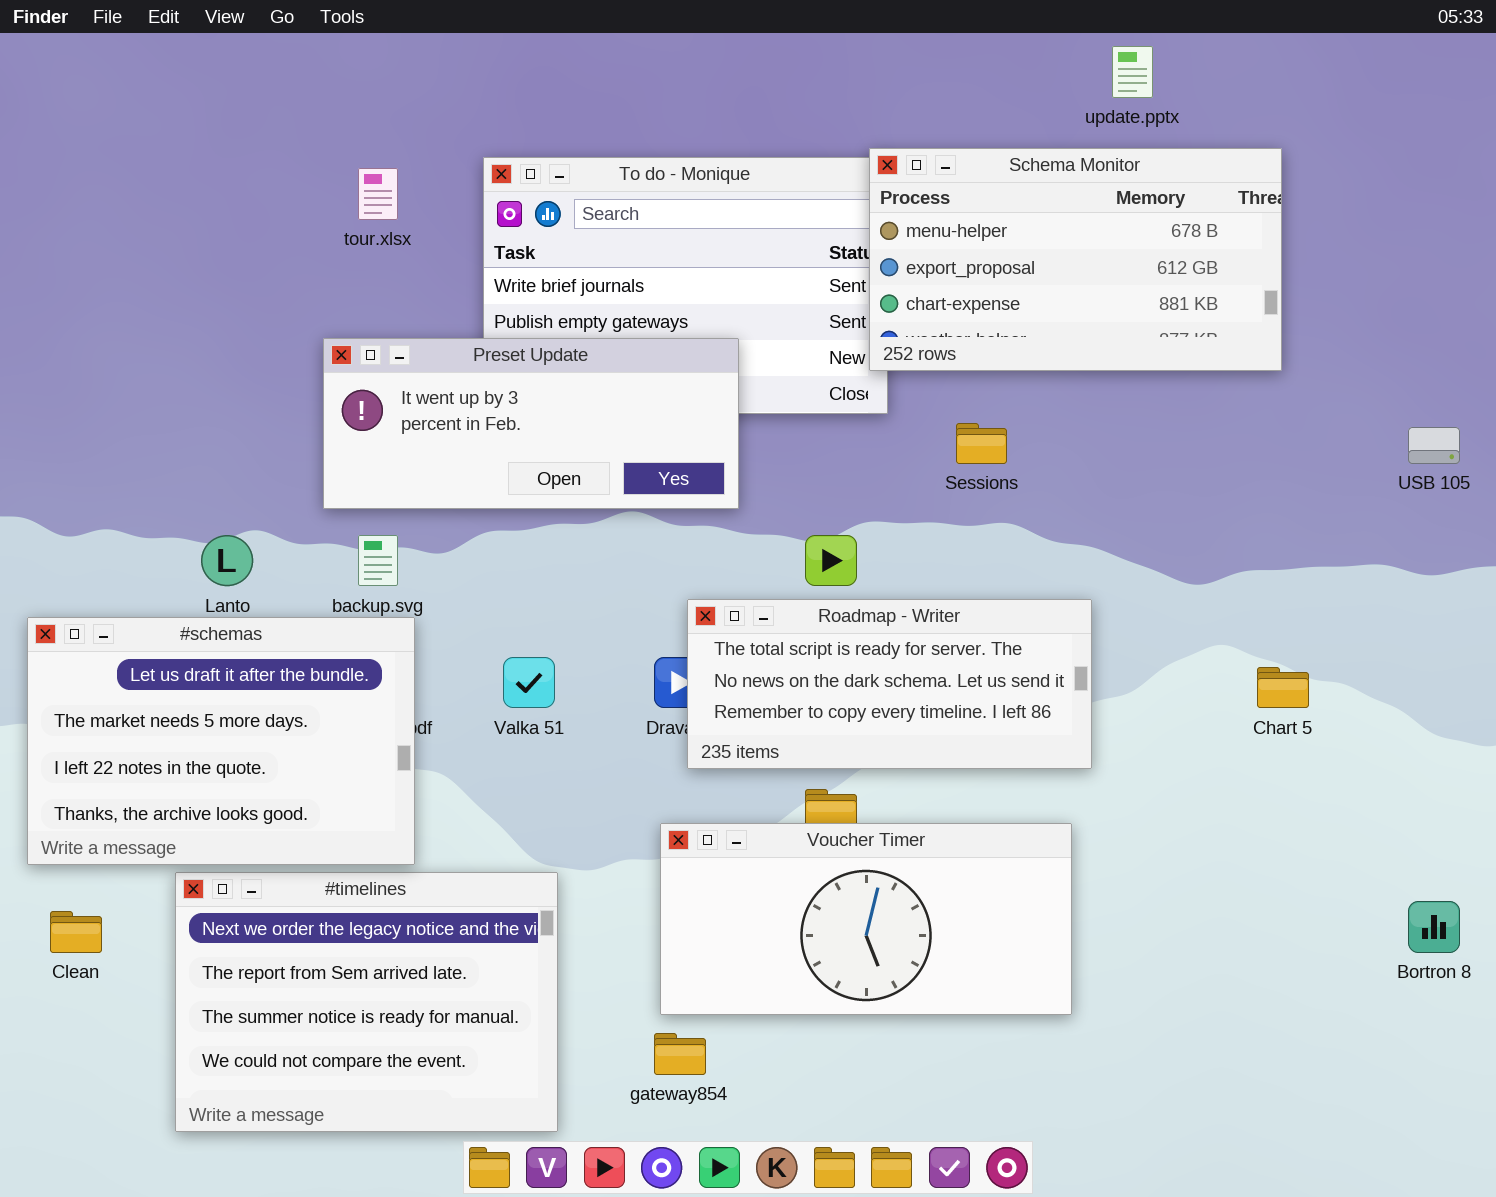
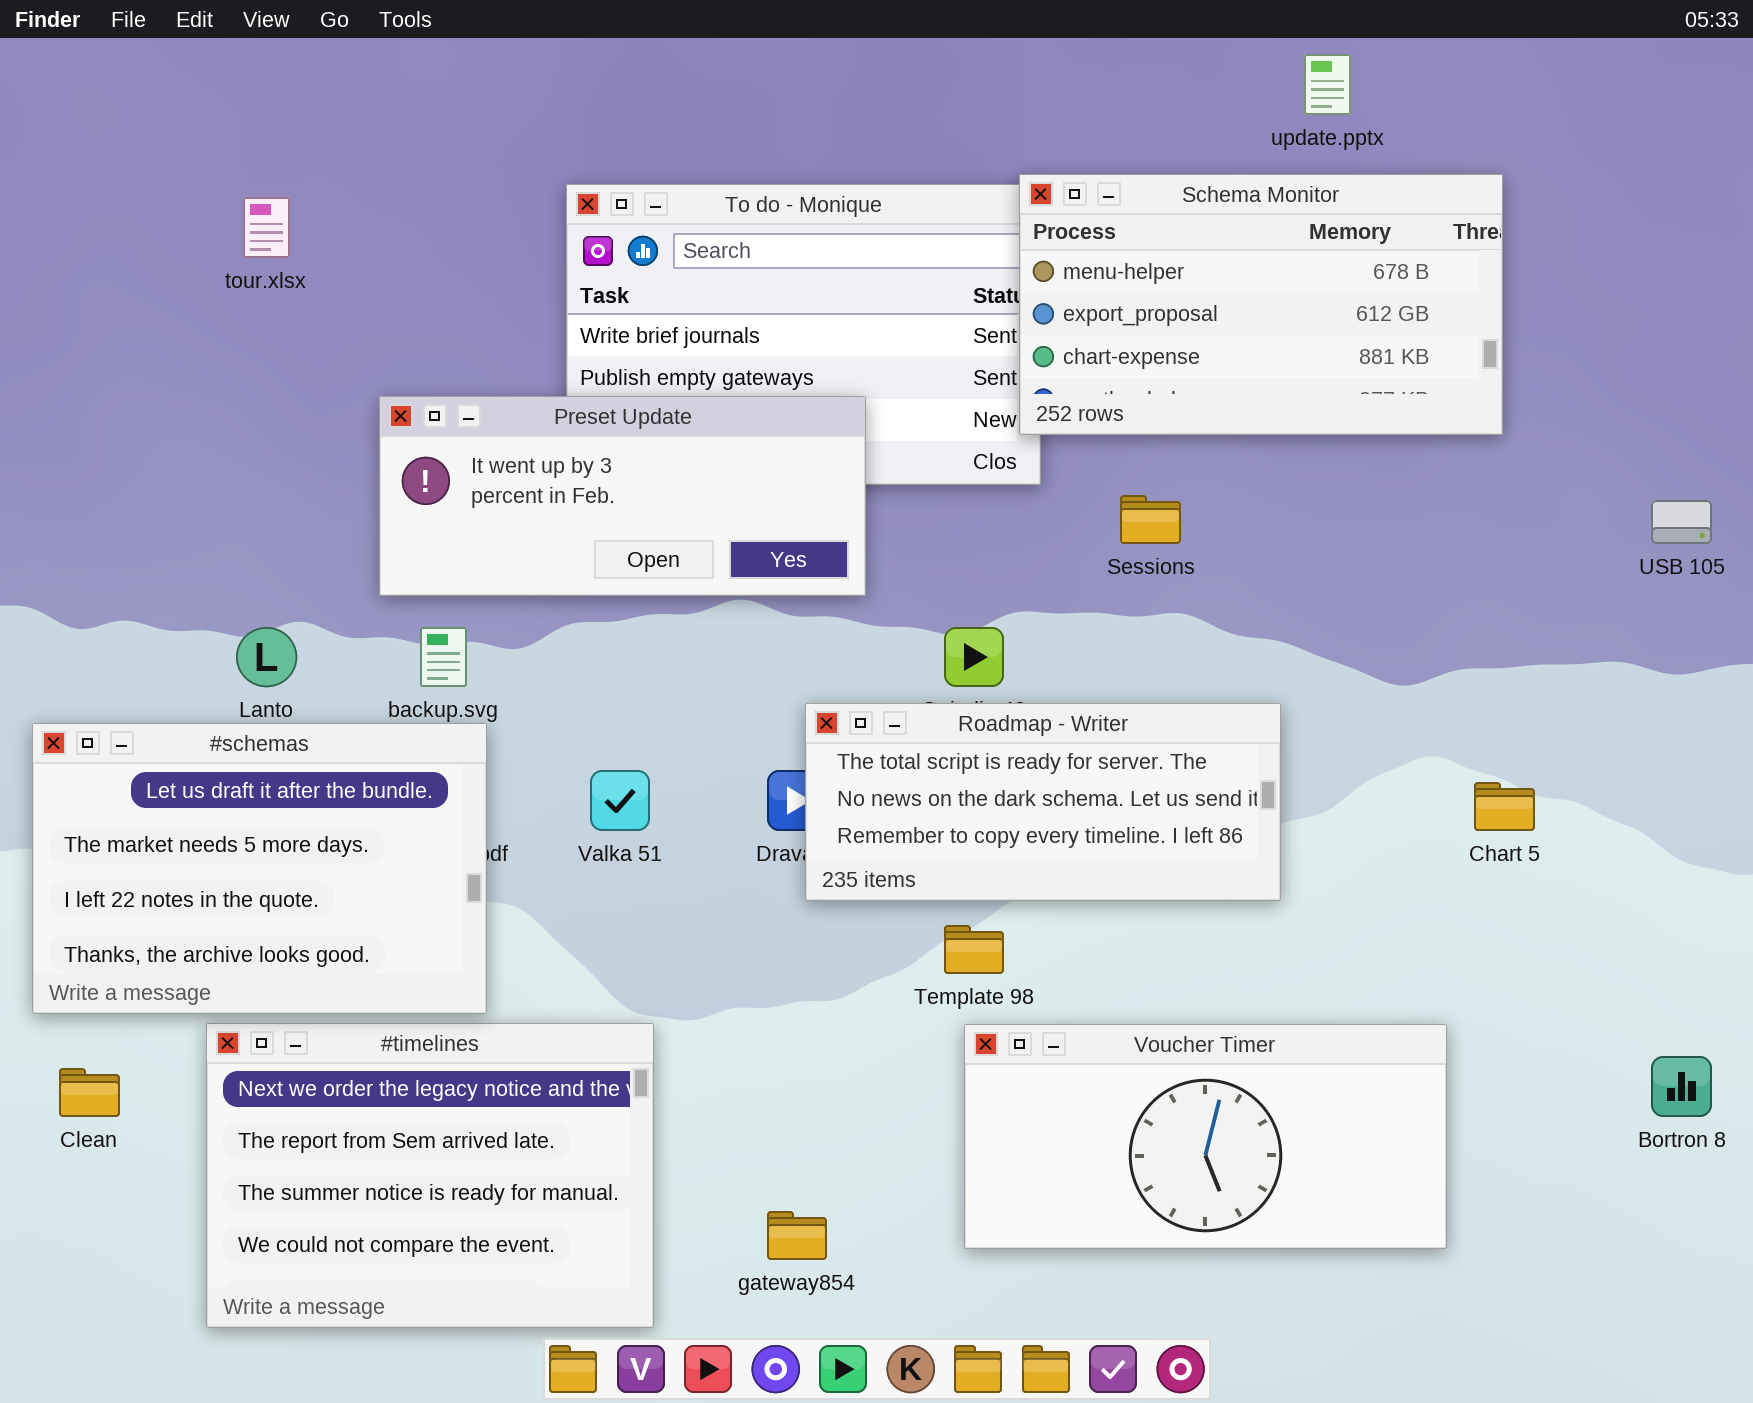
tour.xlsx: [358,168,398,220] -> [243,197,290,258], moved
Voucher Timer: [660,823,1072,1015] -> [964,1024,1447,1249], moved

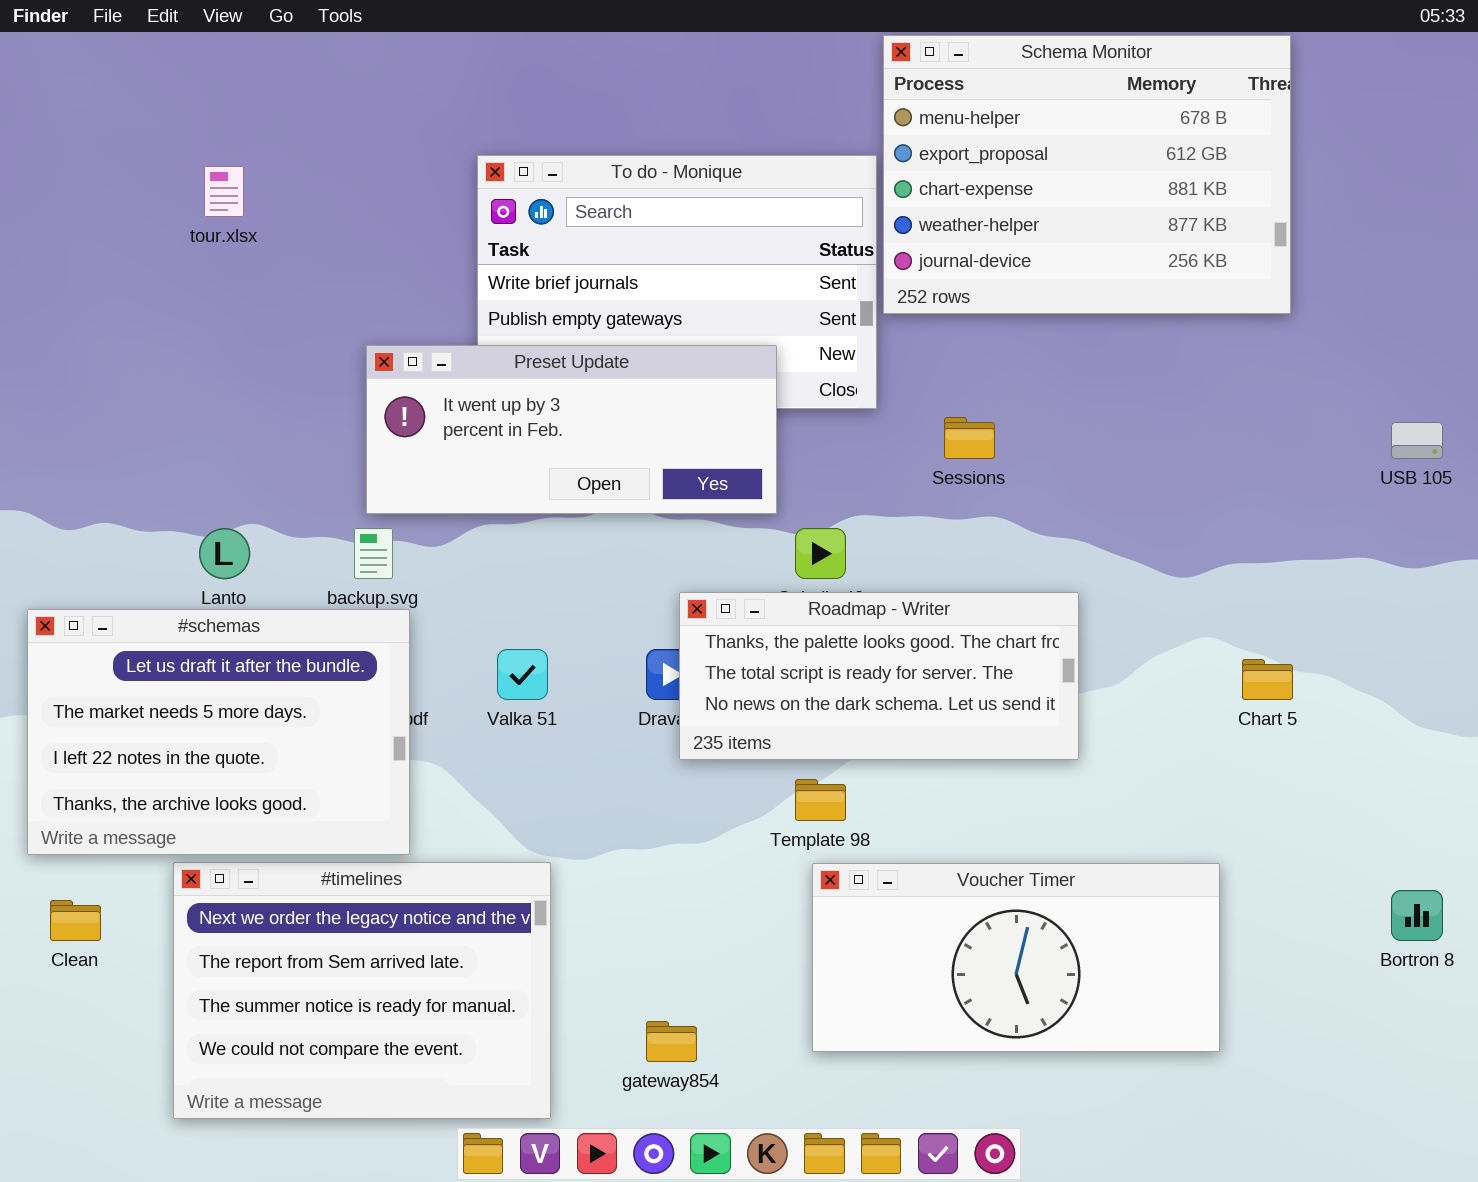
Schema Monitor: [1019,174,1503,435] -> [883,35,1291,314], moved, resized
Preset Update: [379,396,866,596] -> [366,345,777,514], moved
Roadmap - Writer: [805,703,1281,901] -> [679,592,1079,760], scrolled up 1 row

